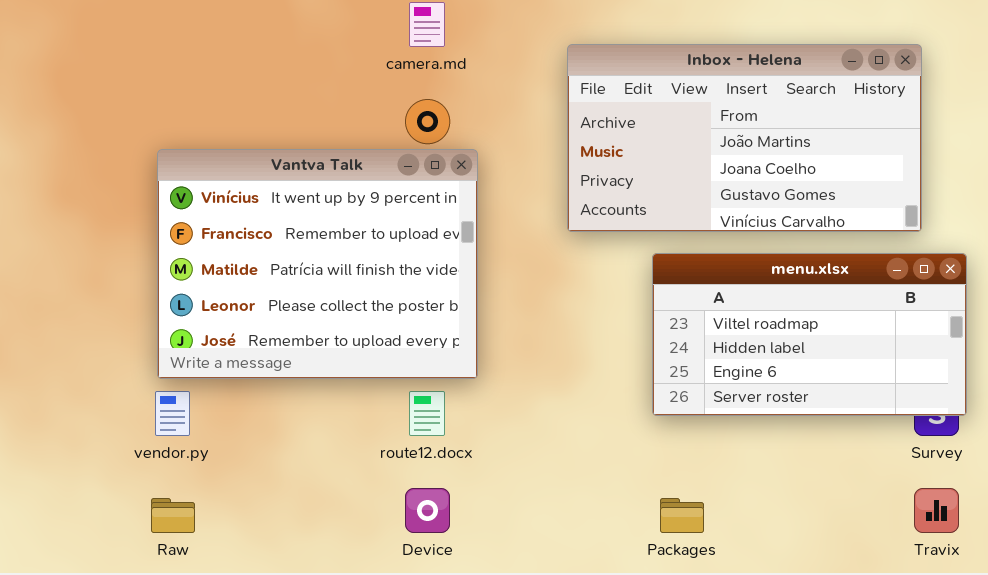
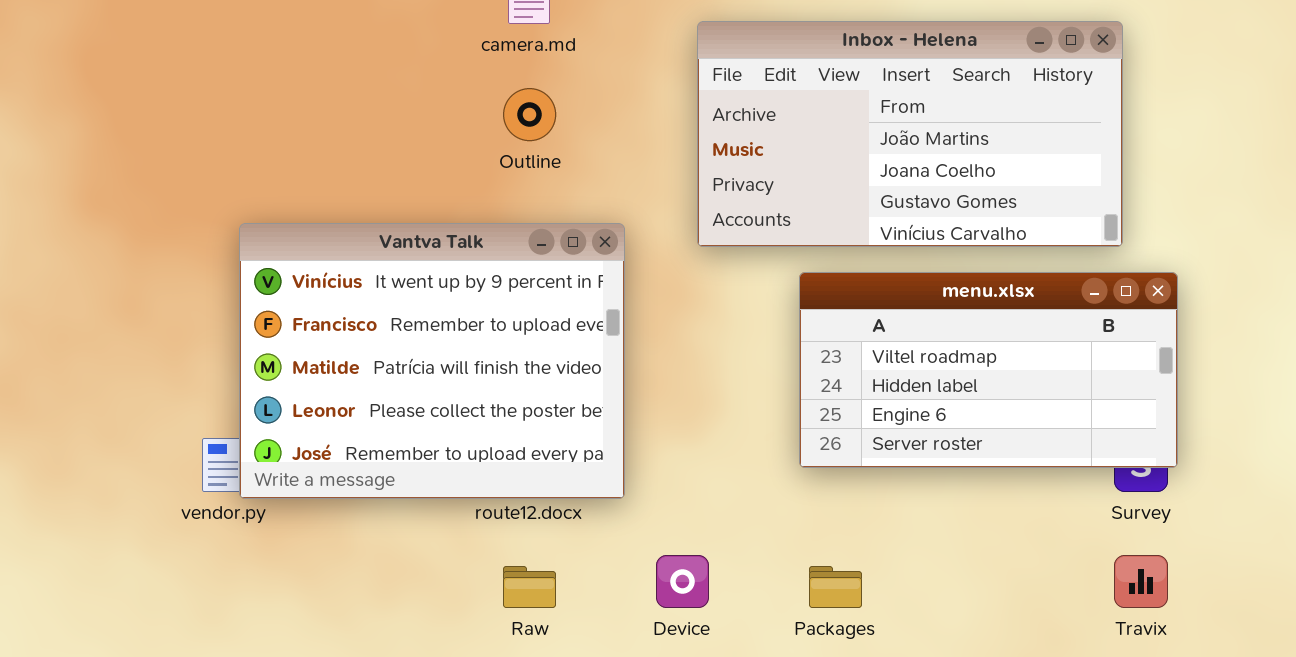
Vantva Talk: [157,149,478,379] -> [239,223,625,499], moved
Device: [405,488,450,533] -> [656,555,709,608], moved
Raw: [151,498,195,533] -> [503,566,556,608], moved

